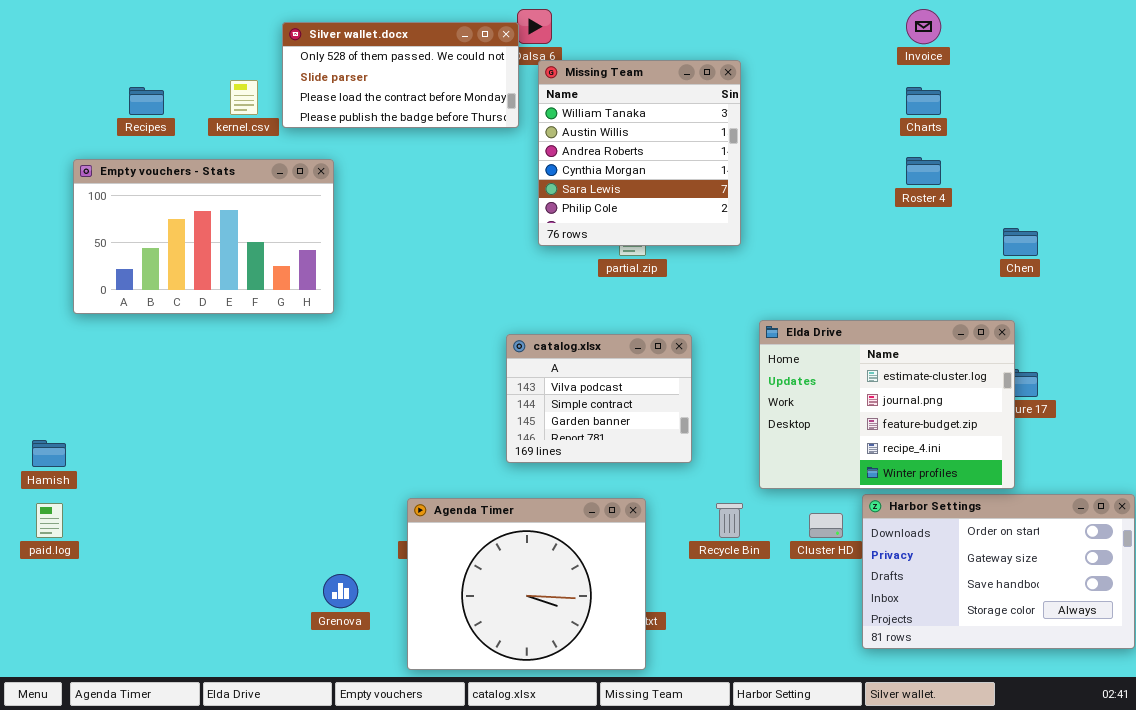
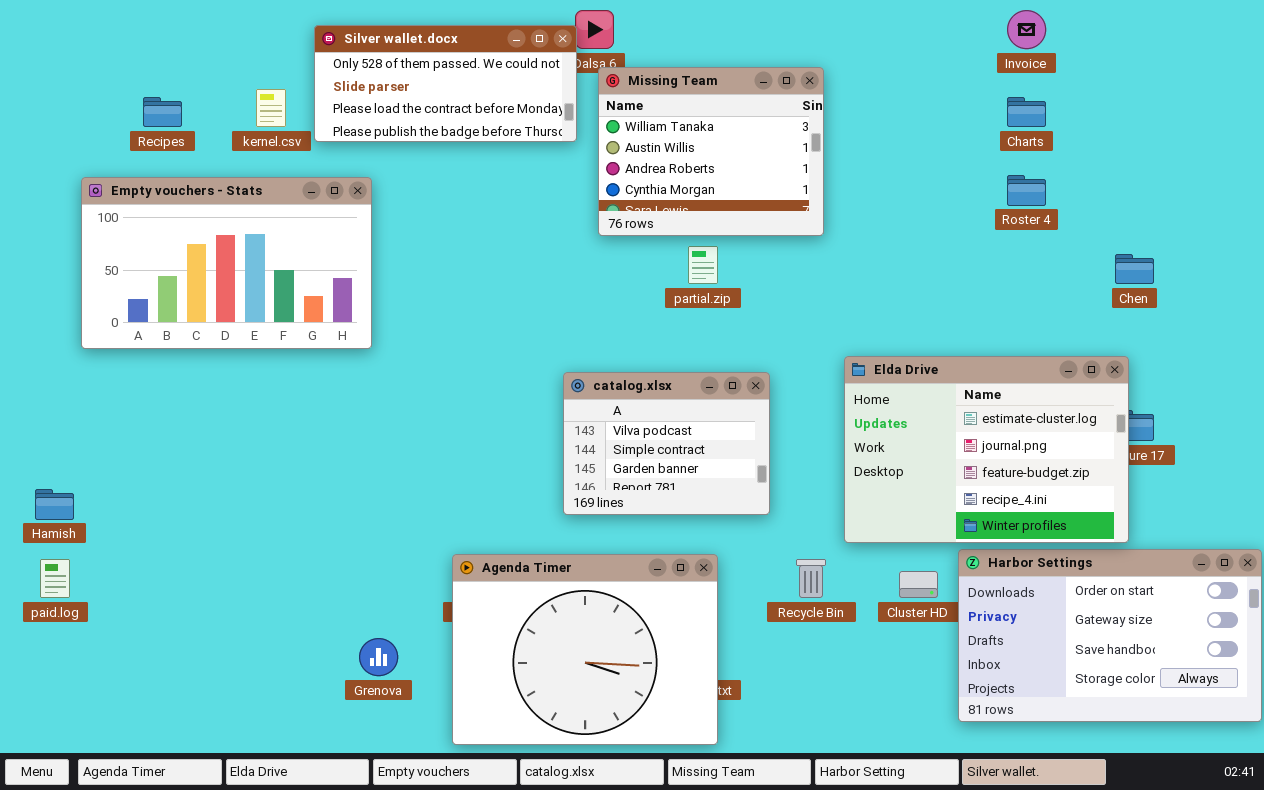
Missing Team: [538,60,741,246] -> [598,67,824,236], resized

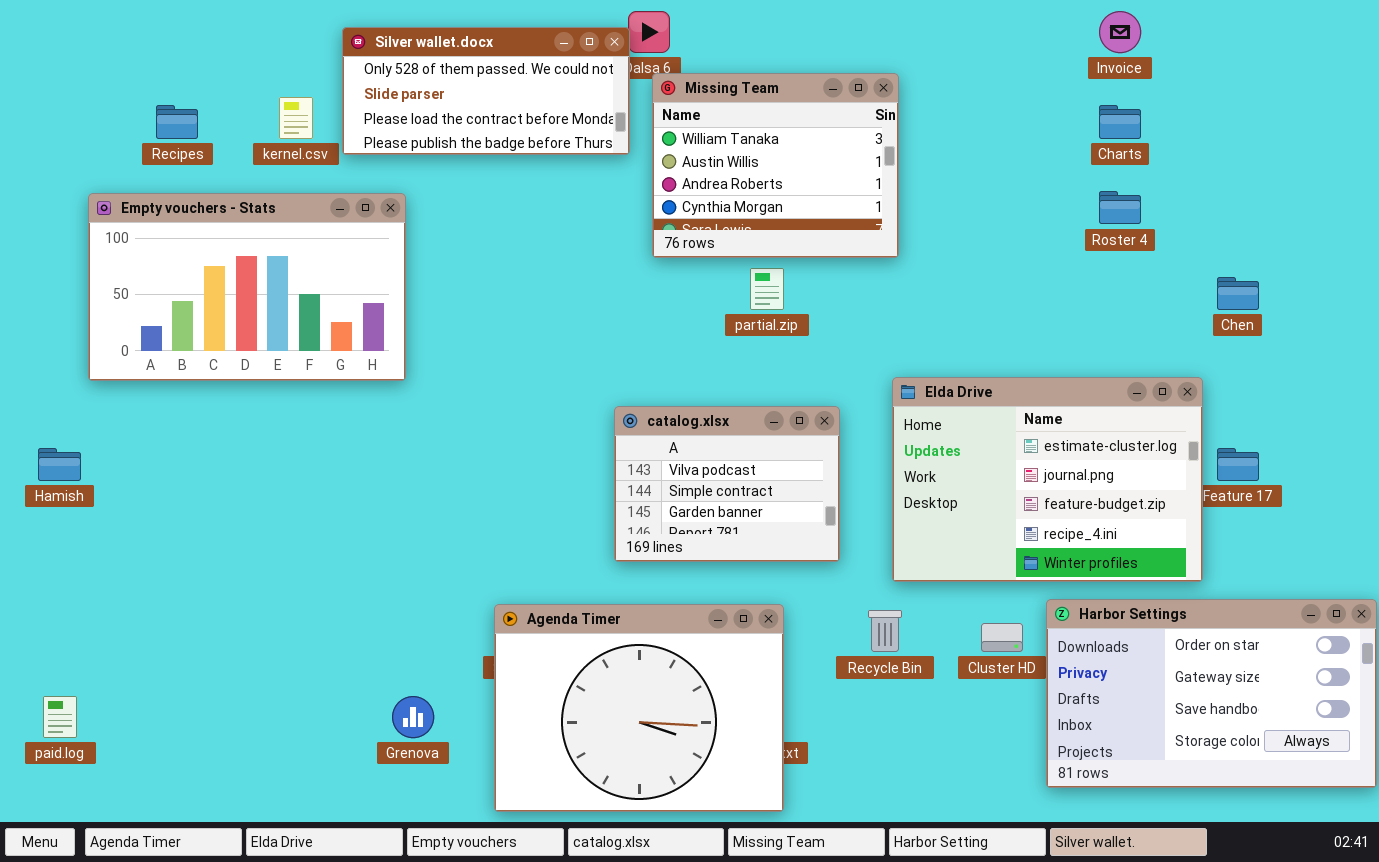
Elda Drive: [844,356,1129,543] -> [892,377,1203,582], moved
Hamish: [35,489,74,520] -> [38,448,81,481], moved
paid.log: [40,559,70,598] -> [43,696,77,738], moved

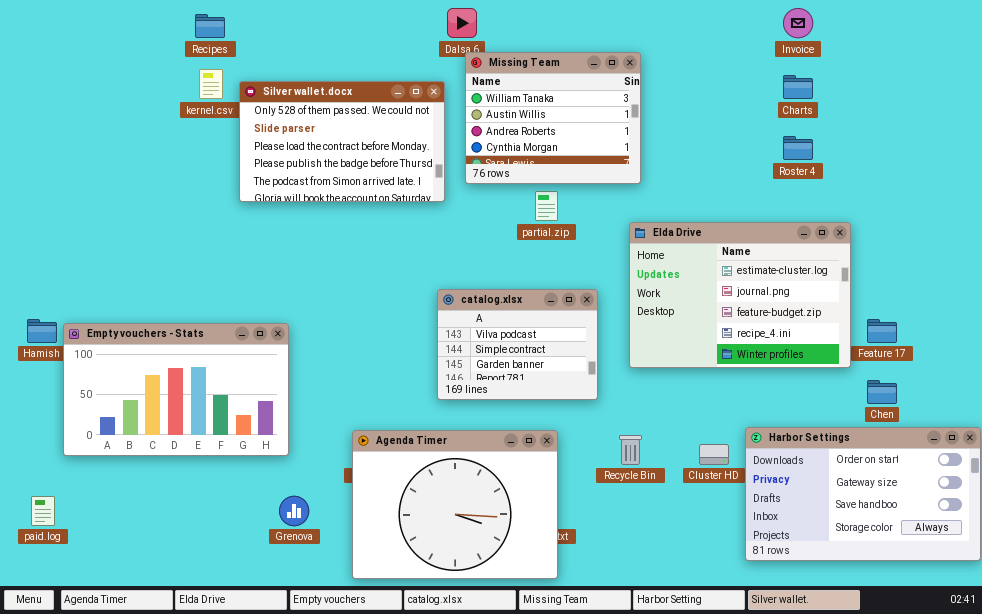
Silver wallet.docx: [342,27,630,155] -> [239,81,445,202], moved, resized
Recipes: [156,105,198,139] -> [195,14,225,38], moved
Empty vouchers - Stats: [88,193,406,381] -> [63,323,289,456], moved
Chen: [1217,277,1259,310] -> [867,380,897,404], moved
Elda Drive: [892,377,1203,582] -> [629,222,851,368], moved

